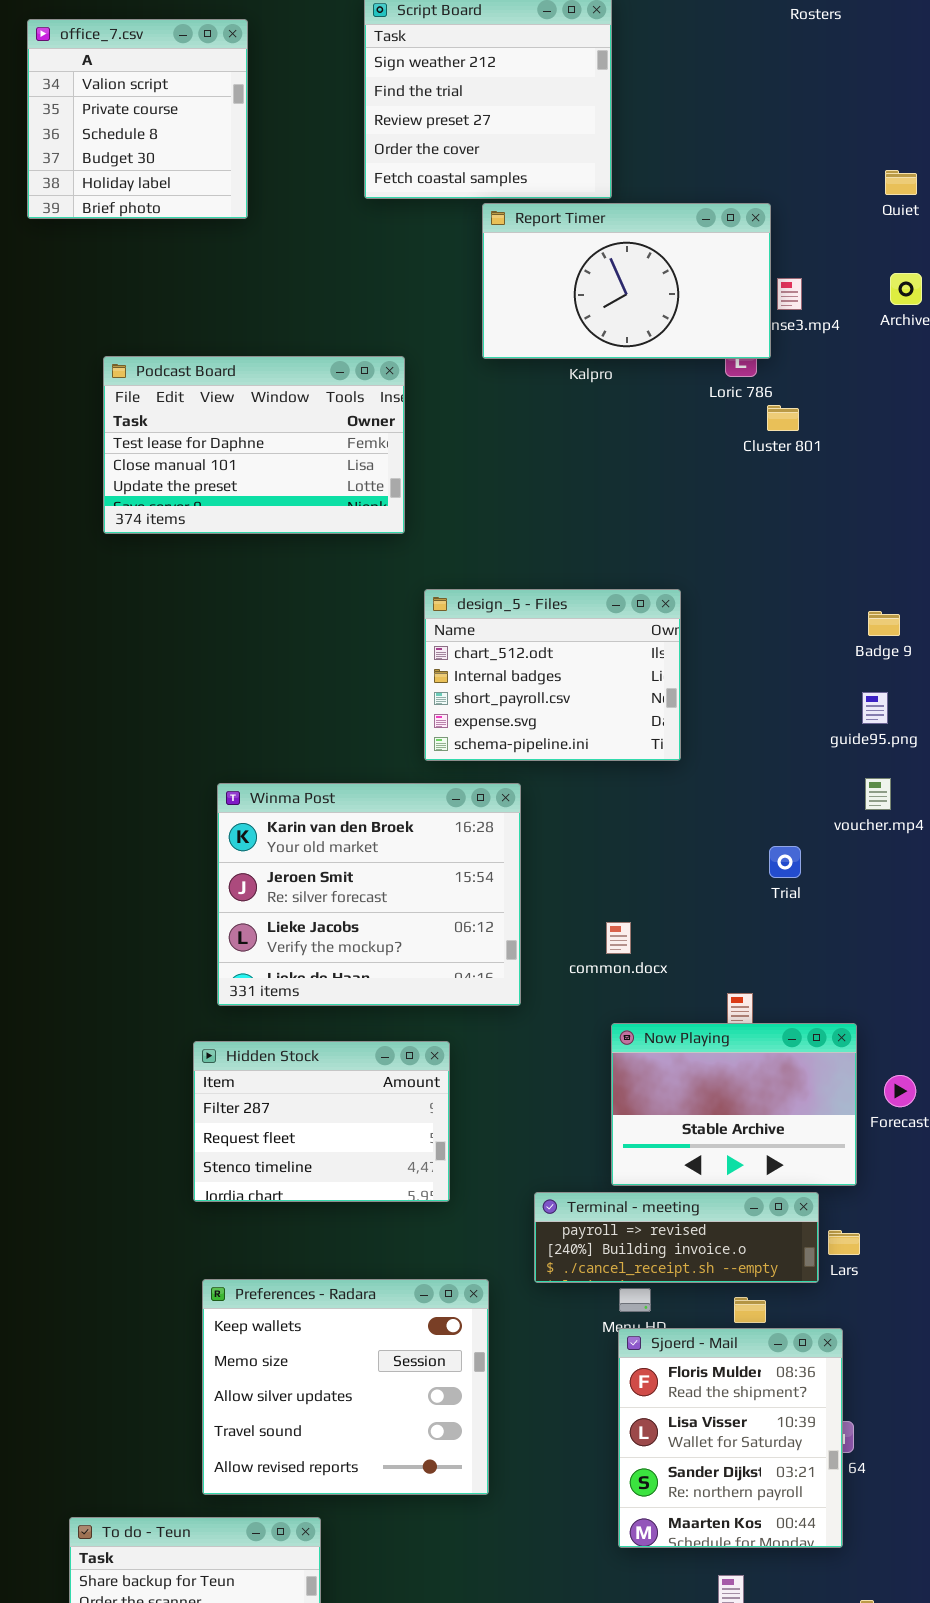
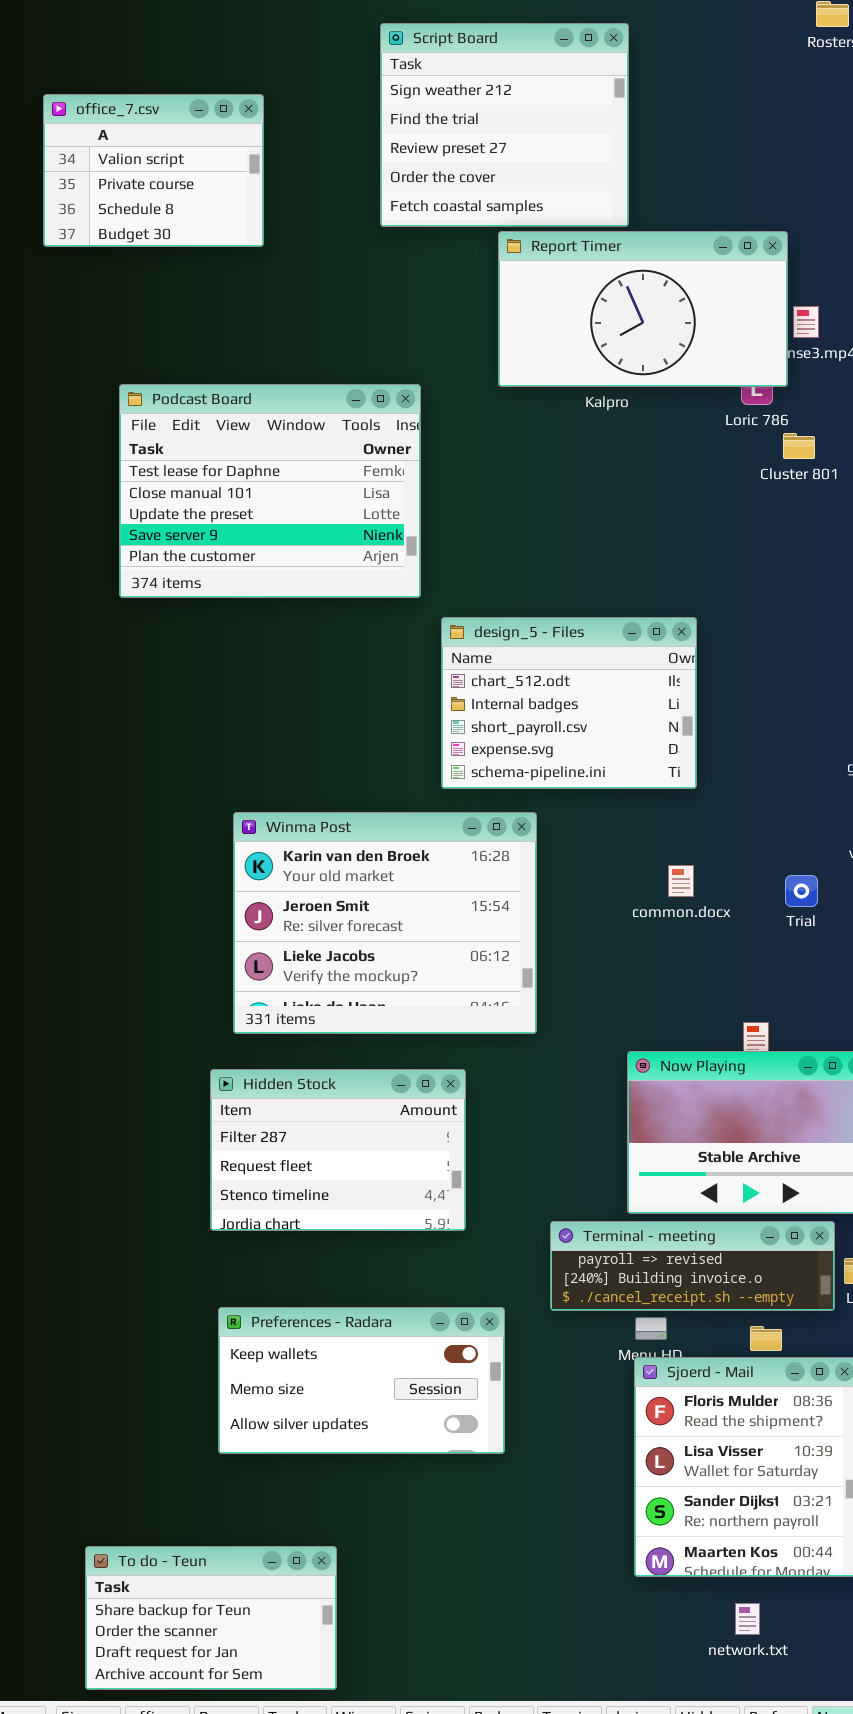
office_7.csv: [27,19,248,219] -> [43,94,264,247], resized
Podcast Board: [103,356,405,534] -> [119,384,421,598], resized
common.docx: [606,922,631,954] -> [668,865,694,897], moved
Preferences - Radara: [202,1279,489,1495] -> [218,1307,505,1454], resized

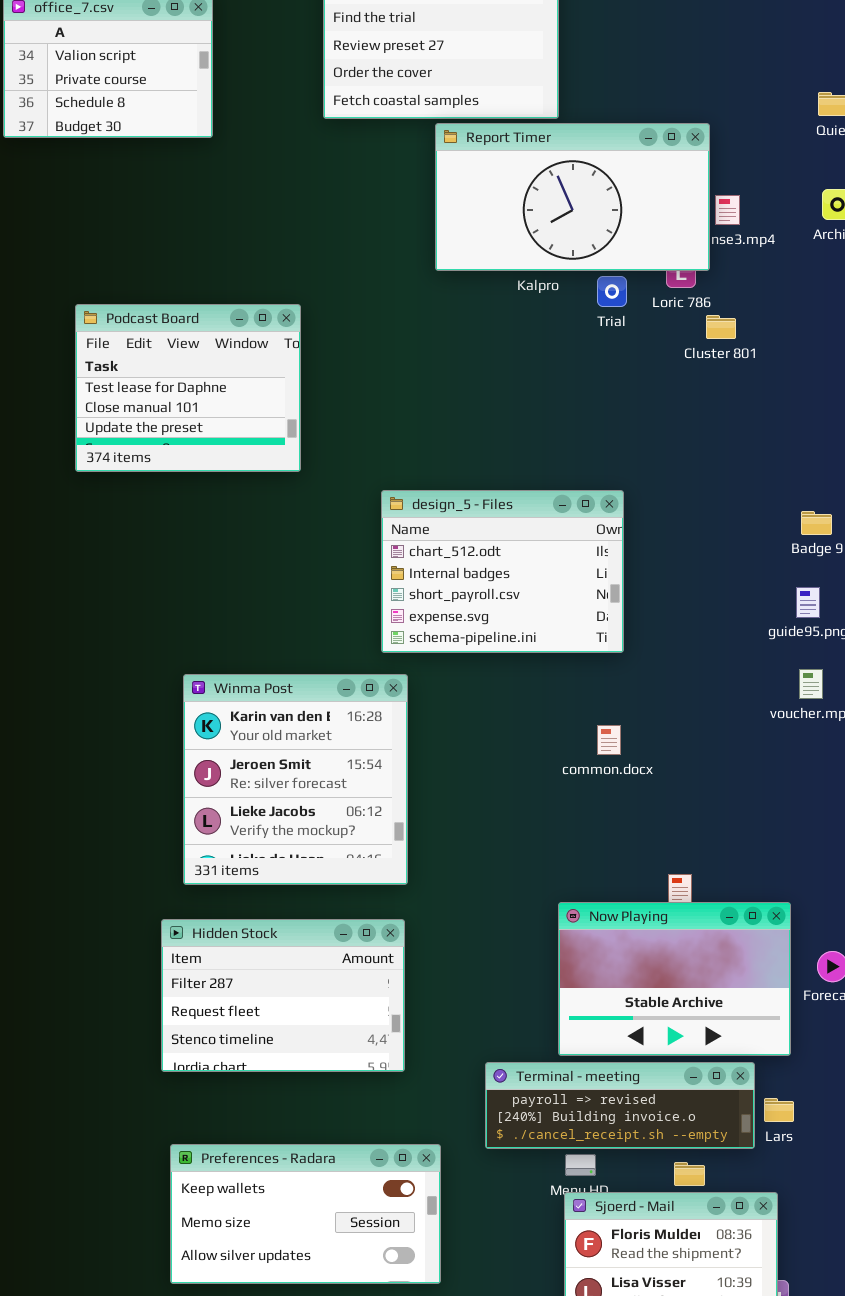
Podcast Board: [119,384,421,598] -> [75,304,301,472], resized
Winma Post: [233,812,537,1034] -> [183,674,408,885], resized
Trial: [785,875,818,907] -> [597,276,627,307], moved

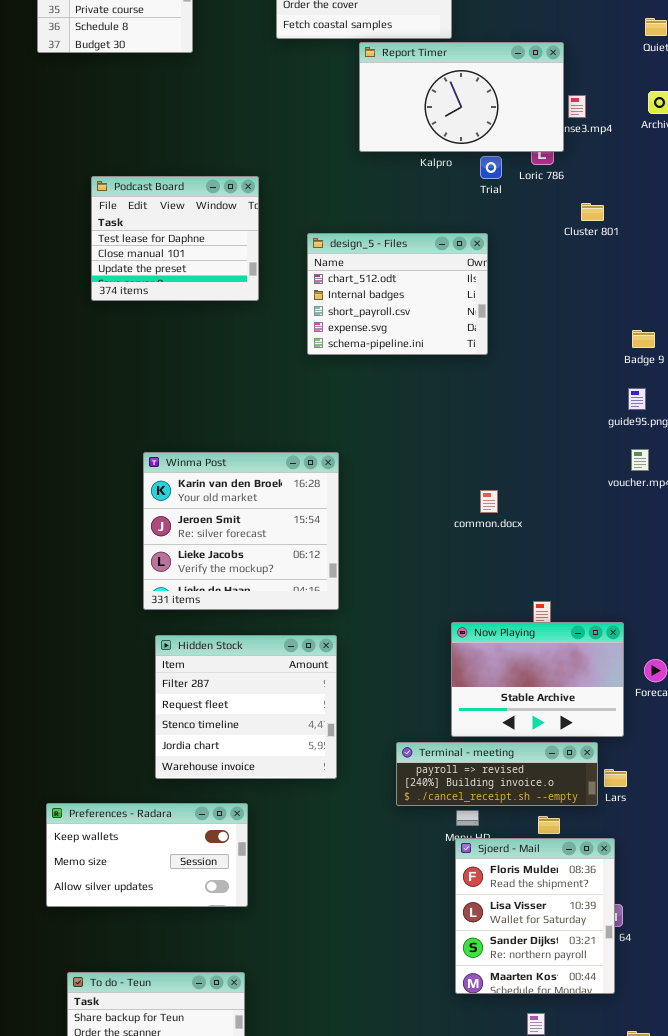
Cluster 801: [706,315,736,339] -> [581,203,604,221], moved
design_5 - Files: [381,490,624,653] -> [307,233,488,355], moved
Winma Post: [183,674,408,885] -> [143,452,339,610], resized
Hidden Stock: [161,919,405,1072] -> [155,635,337,779], resized
Preferences - Radara: [170,1144,441,1284] -> [46,803,248,907], moved

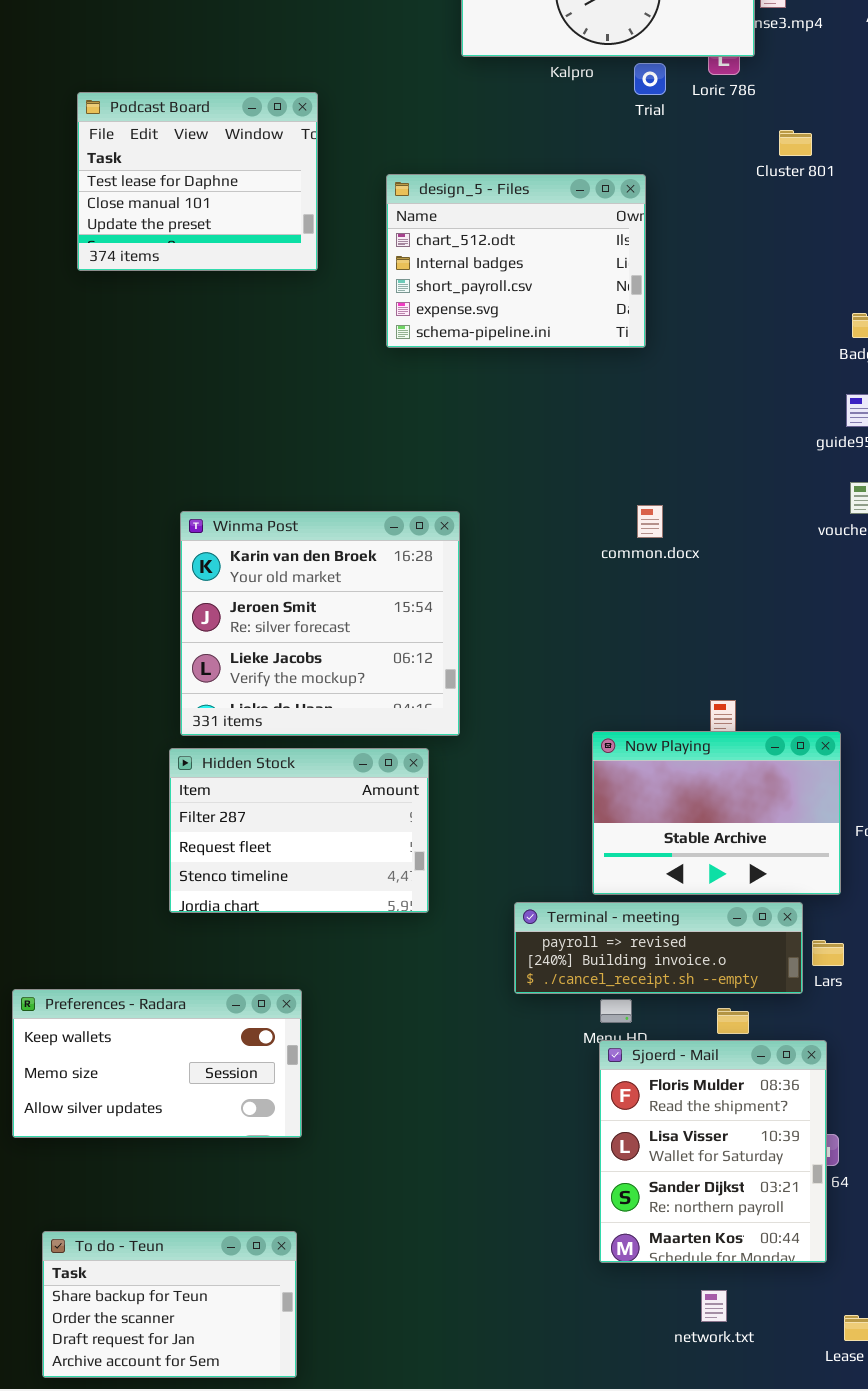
Winma Post: [143,452,339,610] -> [180,511,460,736], moved
common.docx: [480,490,498,513] -> [637,505,663,538], moved
Hidden Stock: [155,635,337,779] -> [169,748,429,913], resized

